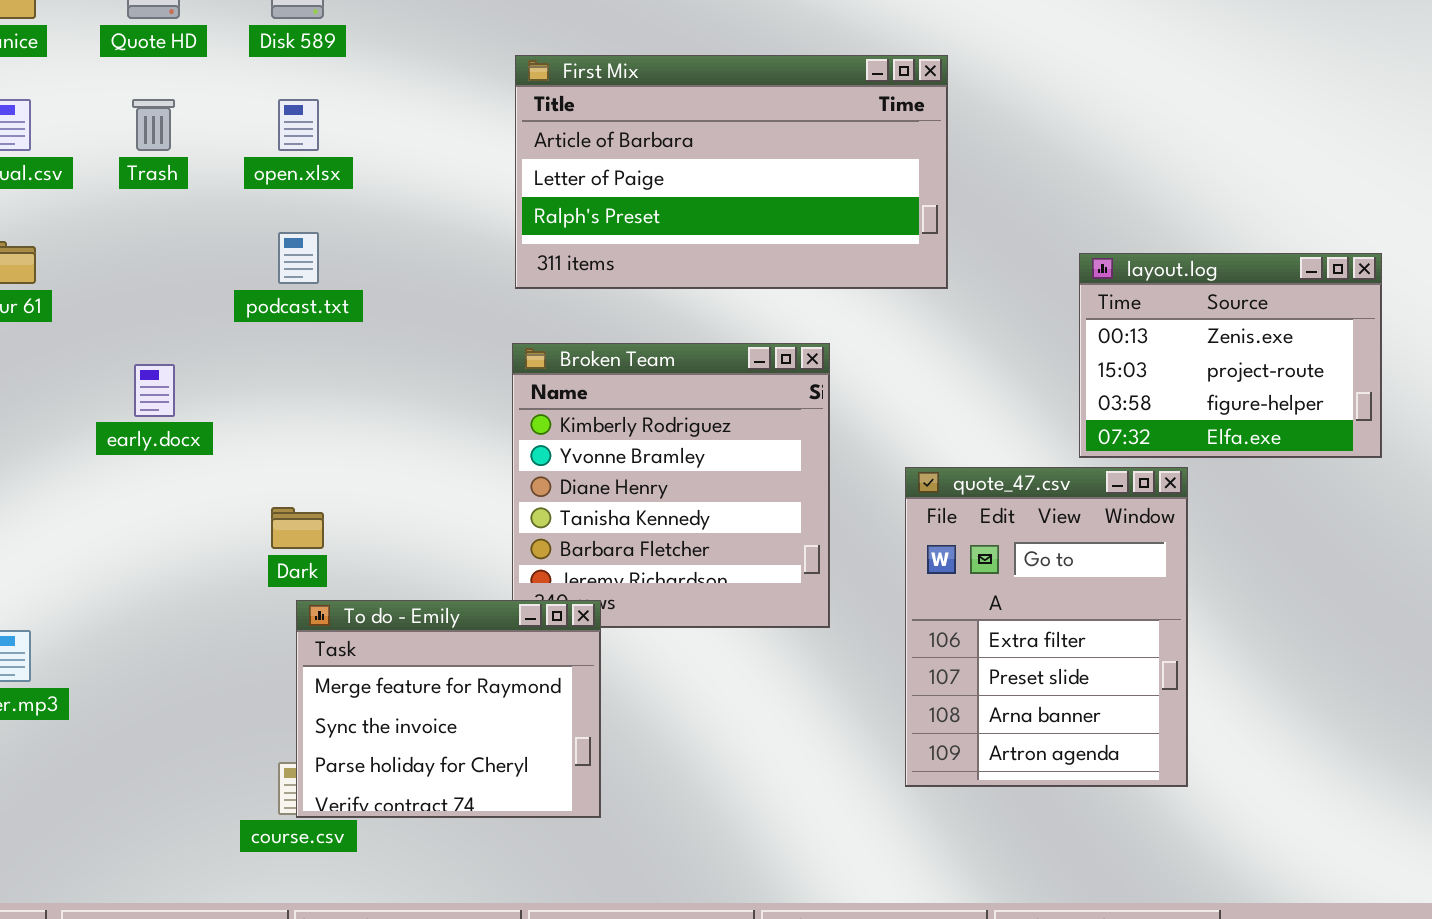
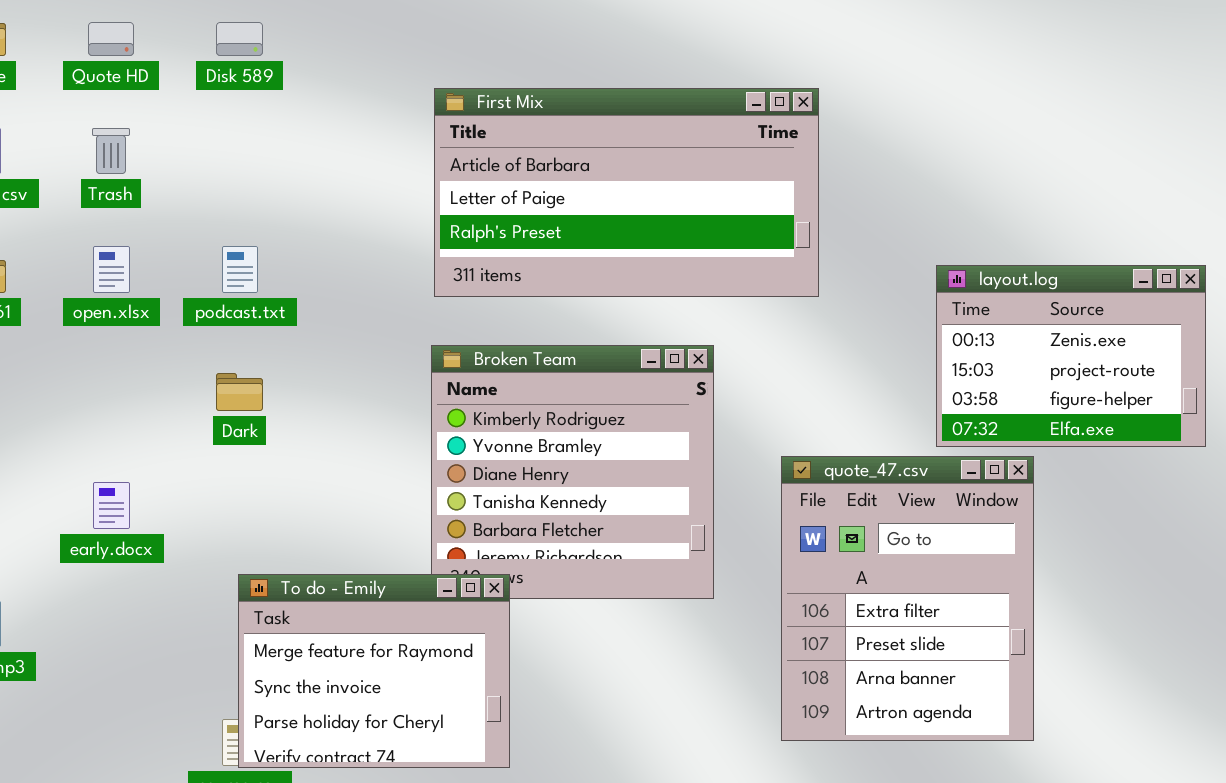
open.xlsx: [278,99,319,151] -> [93,246,130,293], moved
early.docx: [134,364,175,417] -> [93,482,130,529], moved
Dark: [271,507,324,549] -> [216,373,263,411], moved

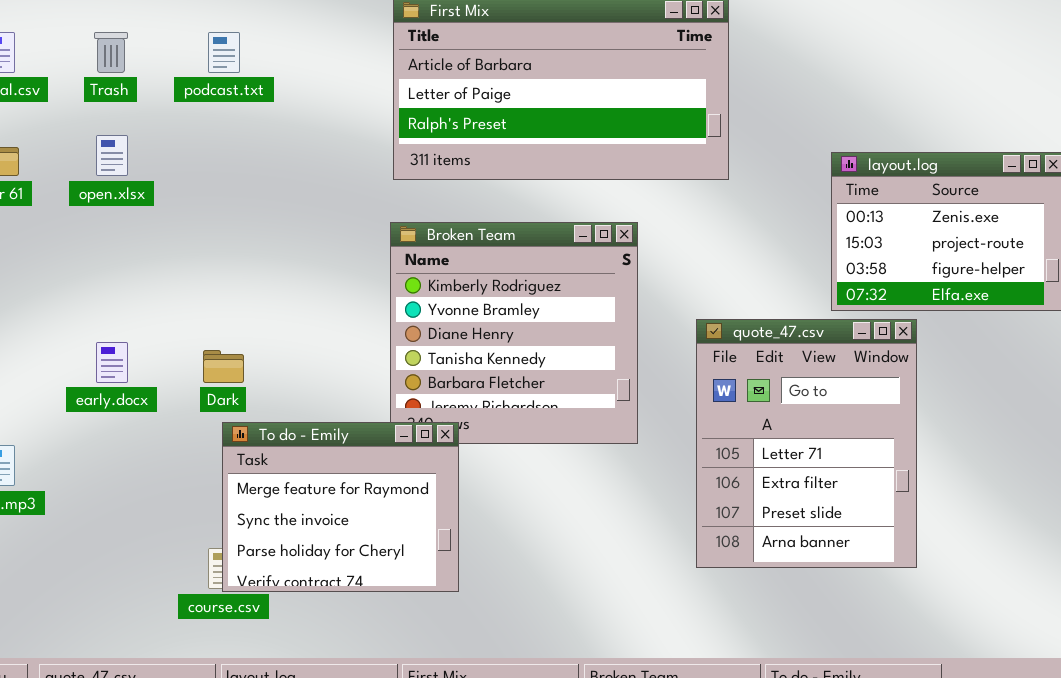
podcast.txt: [222,246,258,293] -> [208,32,240,73], moved
Dark: [216,373,263,411] -> [203,350,244,383], moved
quote_47.csv: [781,456,1034,741] -> [696,319,917,568], scrolled up 1 row

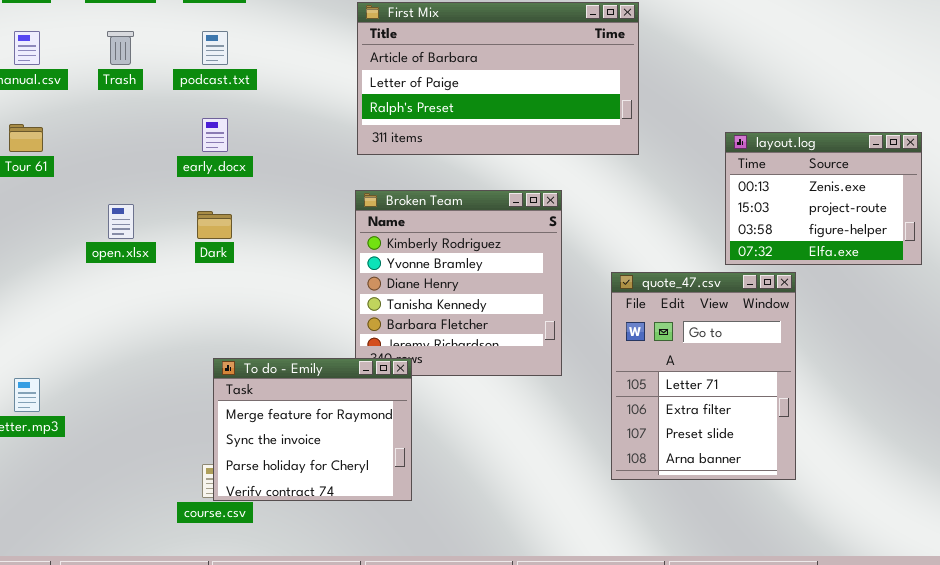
open.xlsx: [96,135,128,176] -> [108,204,134,239], moved
early.docx: [96,342,128,383] -> [202,118,228,152], moved
Dark: [203,350,244,383] -> [197,211,232,239], moved

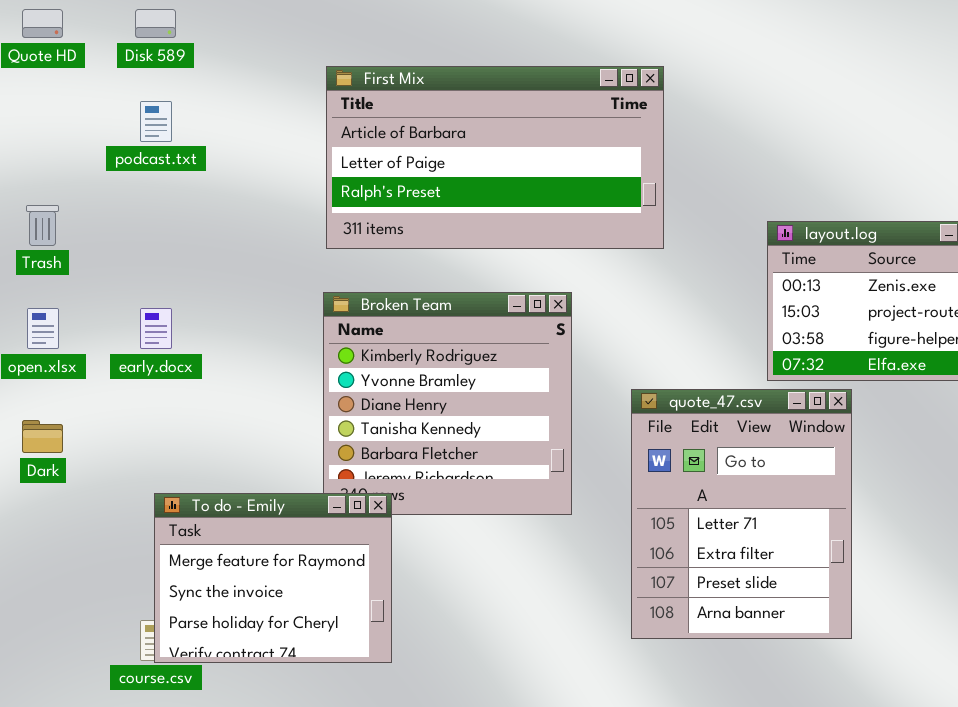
Trash: [107,31,134,65] -> [26,205,59,246], moved
early.docx: [202,118,228,152] -> [140,308,172,349], moved
Dark: [197,211,232,239] -> [22,420,63,453], moved

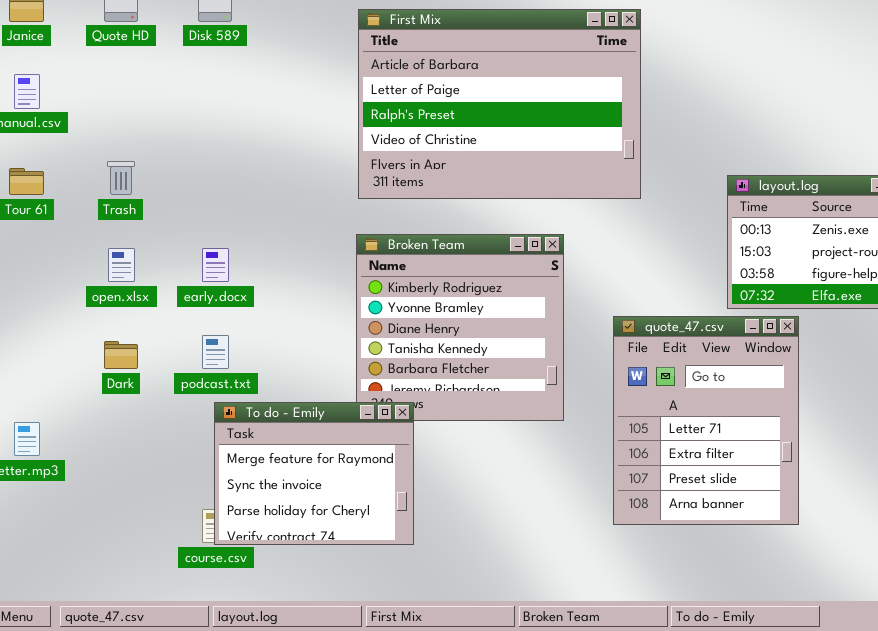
First Mix: [326,66,664,249] -> [358,9,641,199], resized
podcast.txt: [140,101,172,142] -> [202,335,229,369], moved

